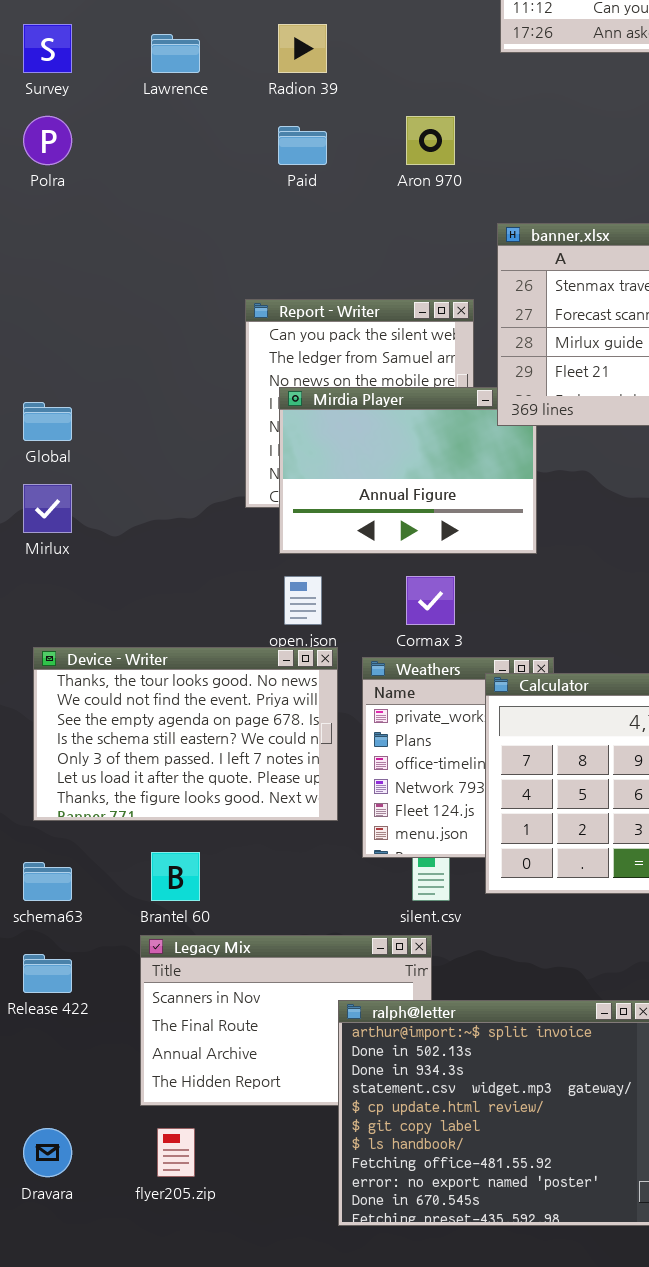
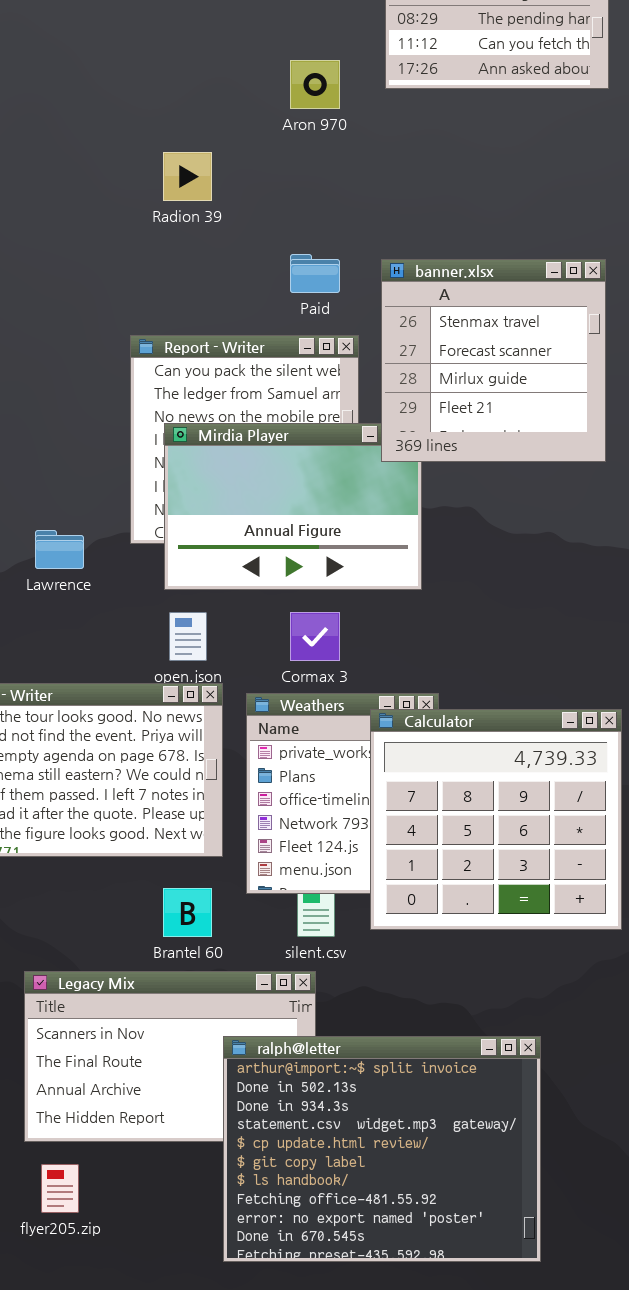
Radion 39: [278,24,327,73] -> [163,152,212,201], moved
Lawrence: [151,34,200,73] -> [35,530,84,569], moved
Aron 970: [406,116,455,165] -> [290,60,340,109], moved
Paid: [278,126,327,165] -> [290,254,340,293], moved
Brantel 60: [151,852,200,901] -> [163,888,212,937], moved

